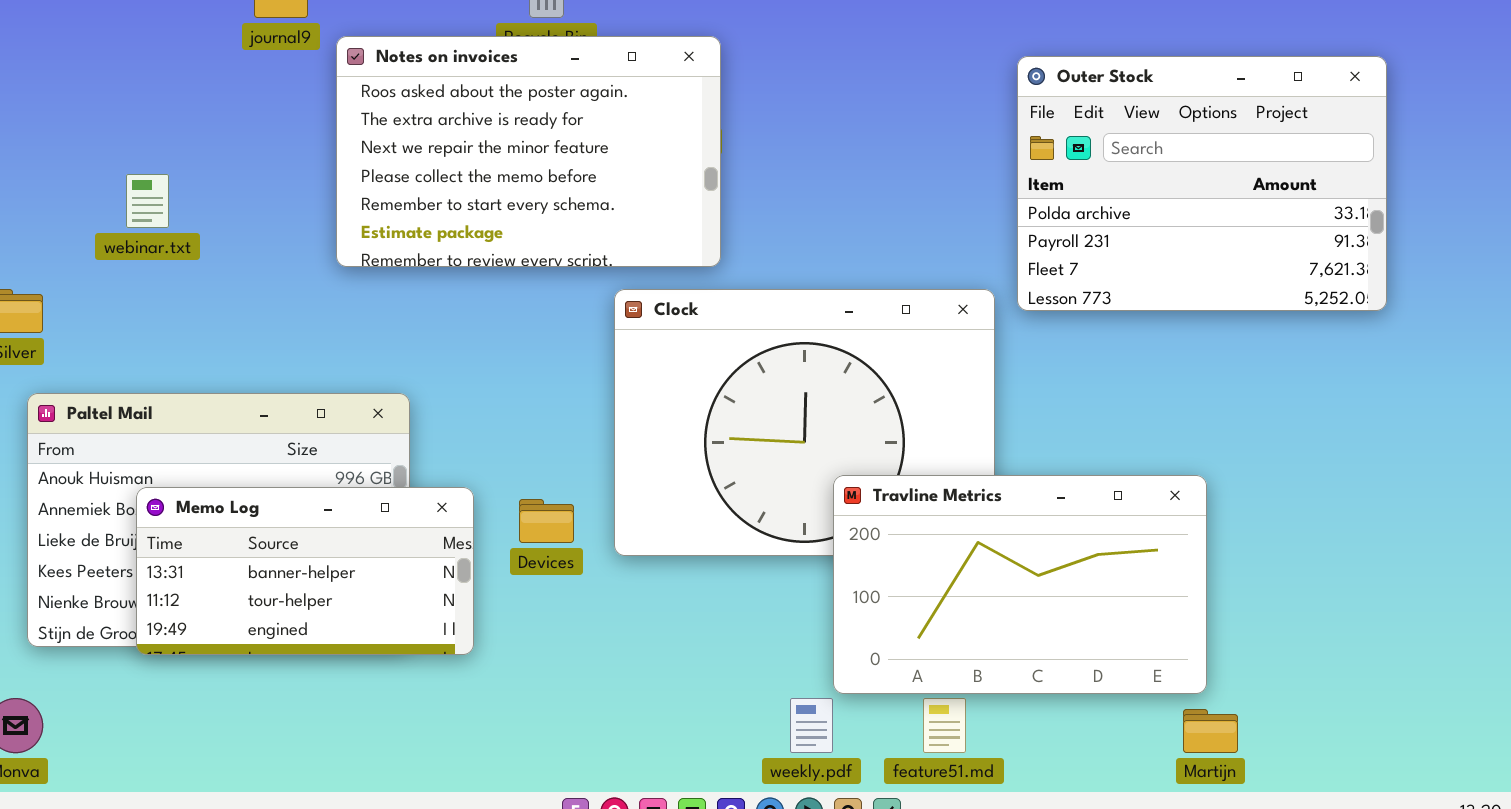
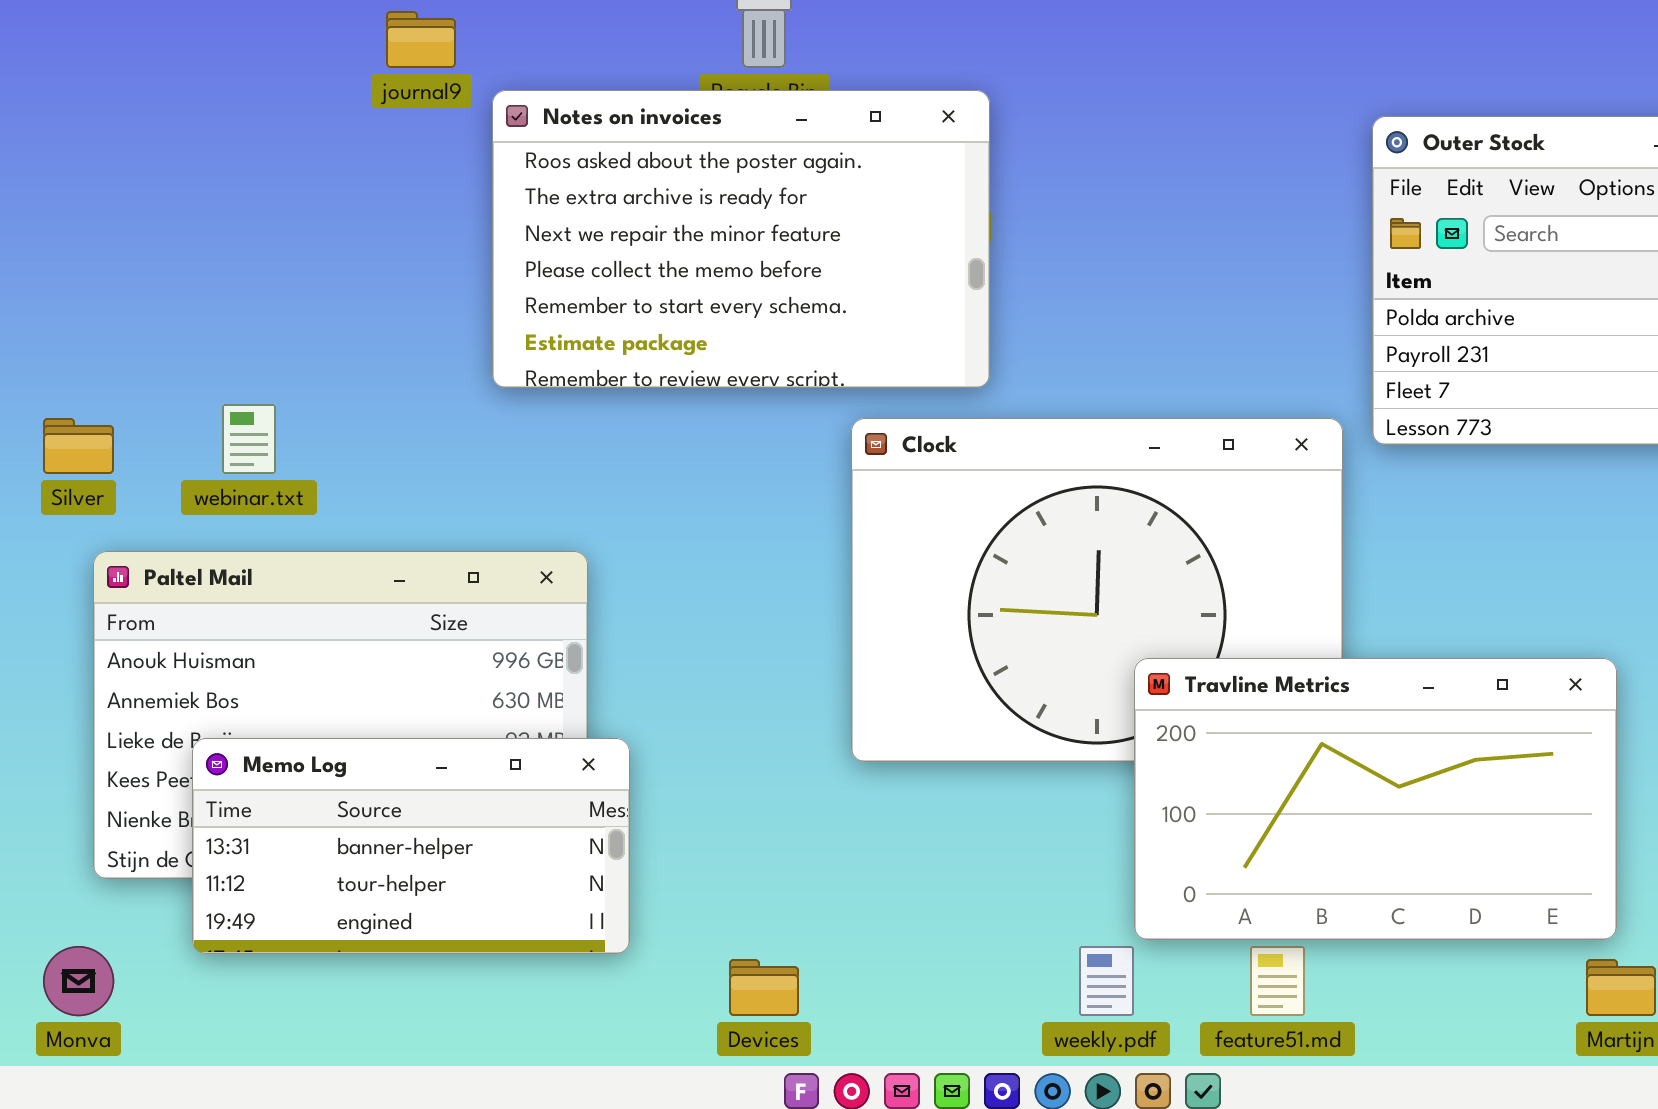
webinar.txt: [126,174,169,228] -> [222,404,276,474], moved
Memo Log: [136,487,474,655] -> [192,738,630,954], moved
Devices: [519,499,574,543] -> [729,959,799,1016], moved

